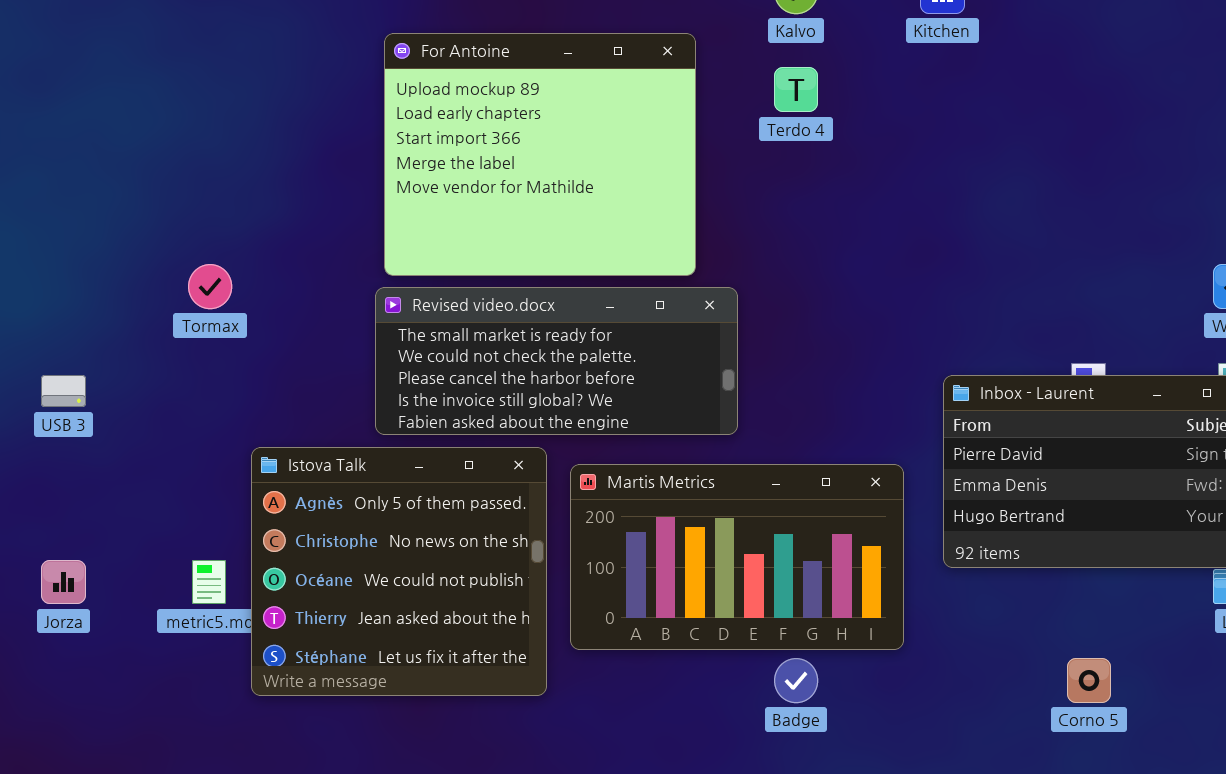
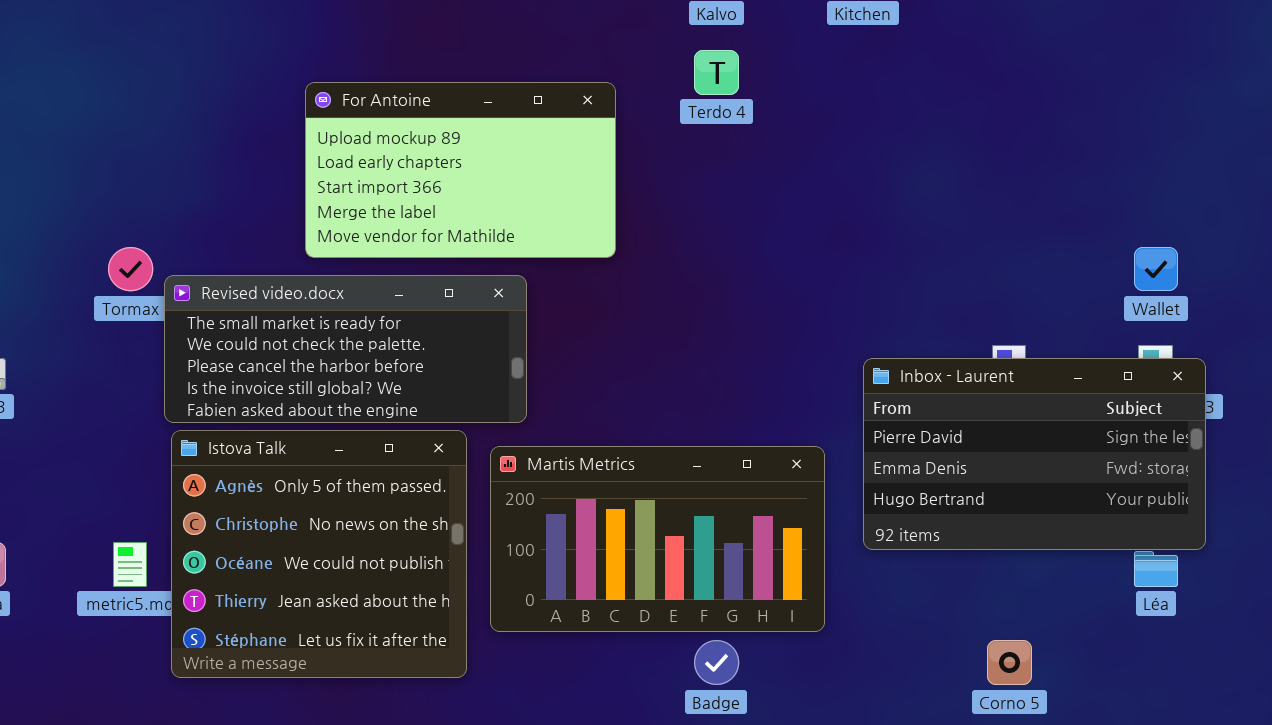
For Antoine: [384,33,696,276] -> [305,82,616,258], resized
Revised video.docx: [375,287,738,435] -> [164,275,527,423], moved

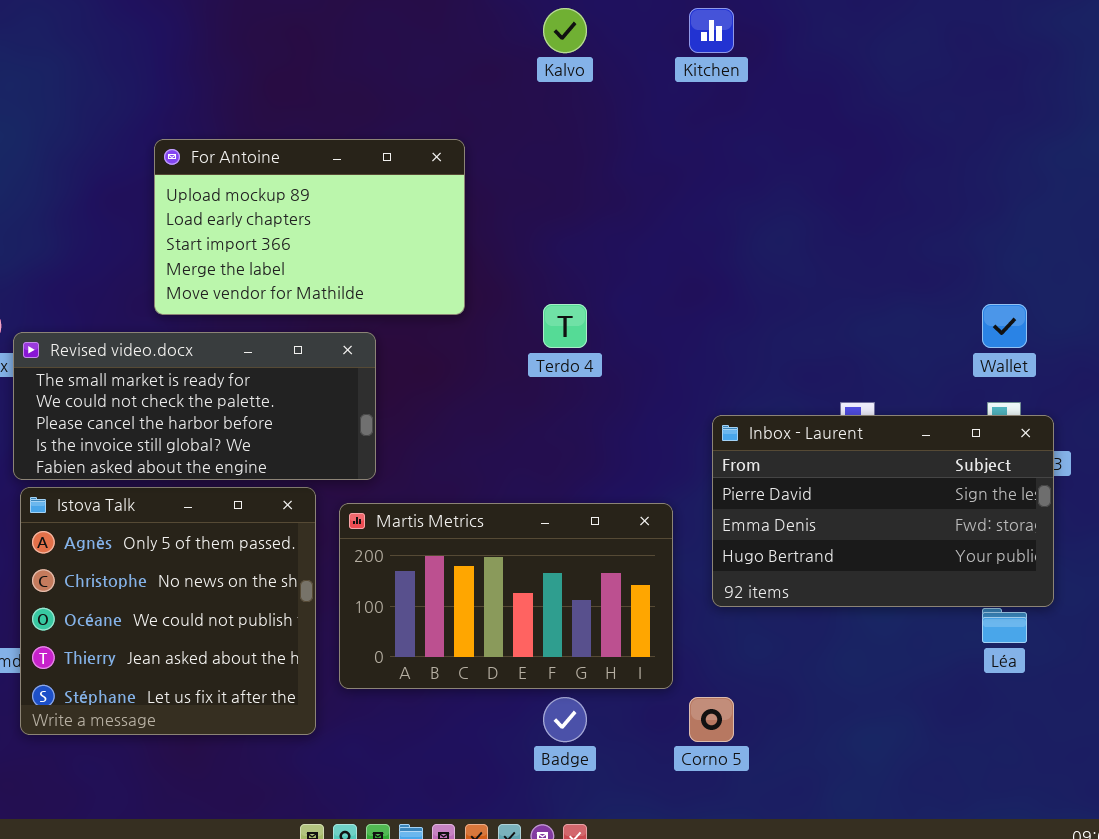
Terdo 4: [694,50,739,95] -> [543,304,587,348], moved
Corno 5: [987,640,1032,685] -> [689,697,734,742], moved

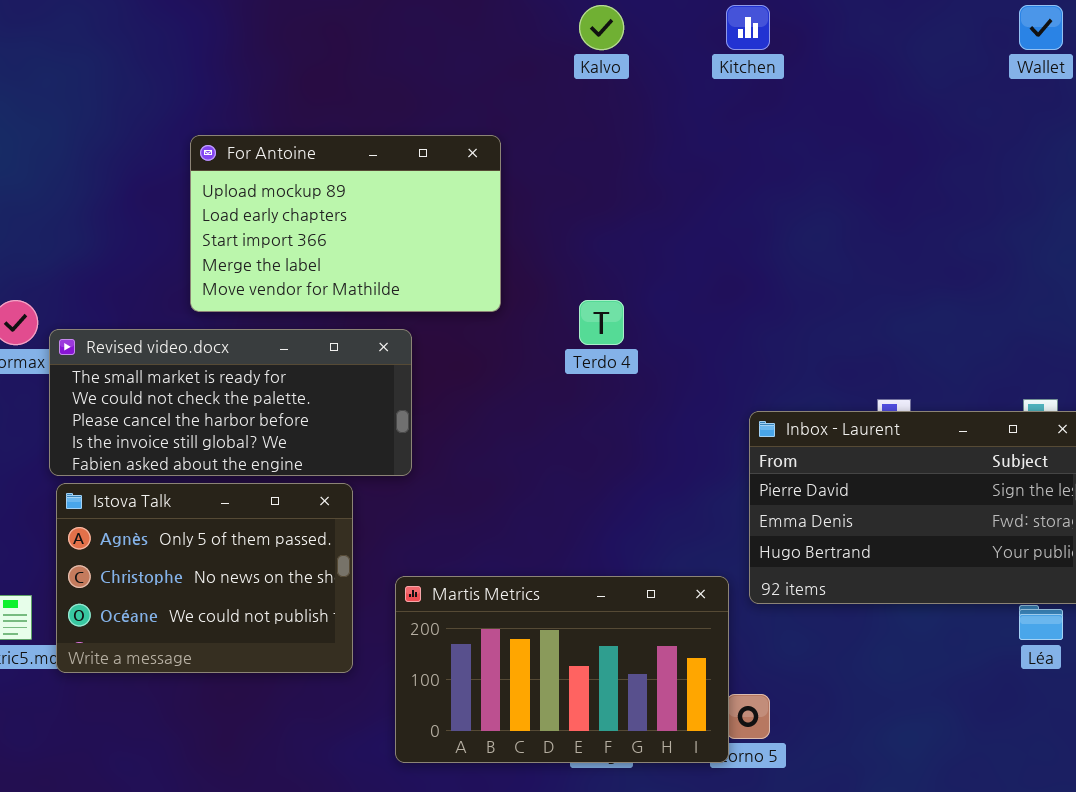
Wallet: [982,304,1027,348] -> [1019,5,1063,50], moved
Istova Talk: [20,487,316,735] -> [56,483,353,673], resized
Martis Metrics: [339,503,673,689] -> [395,576,729,763], moved

